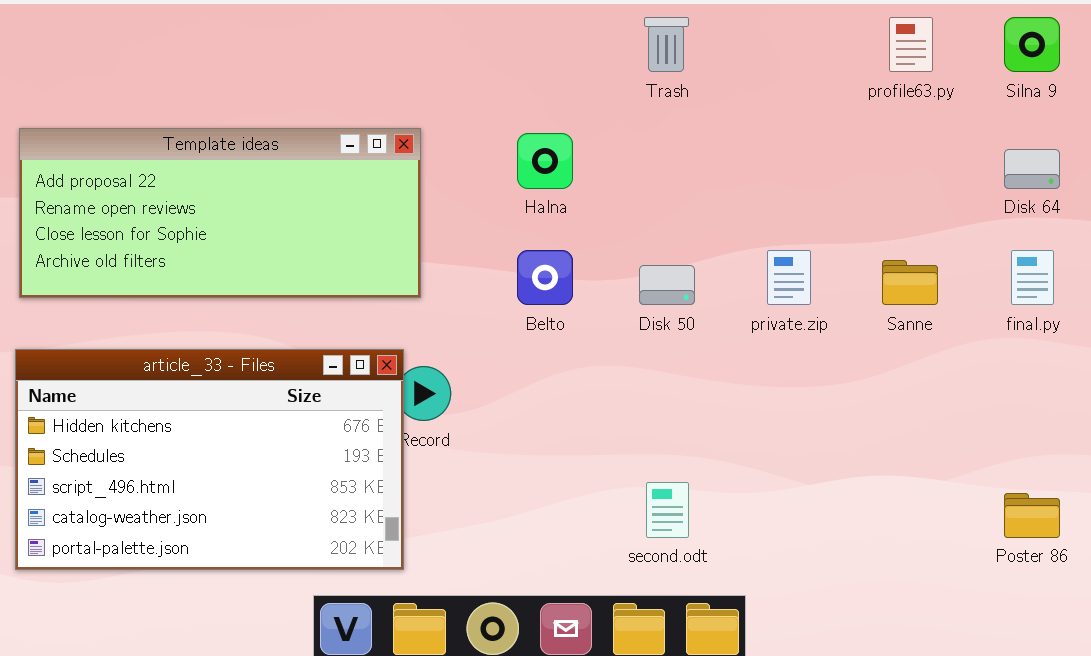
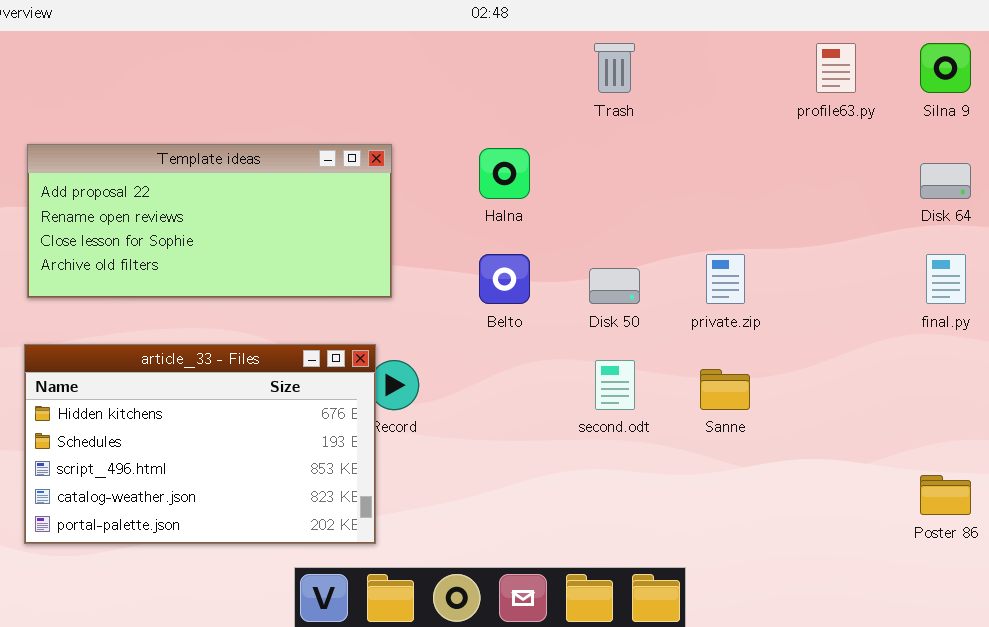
Sanne: [882,260,938,305] -> [700,369,750,410], moved
second.odt: [646,482,689,538] -> [595,360,635,410], moved

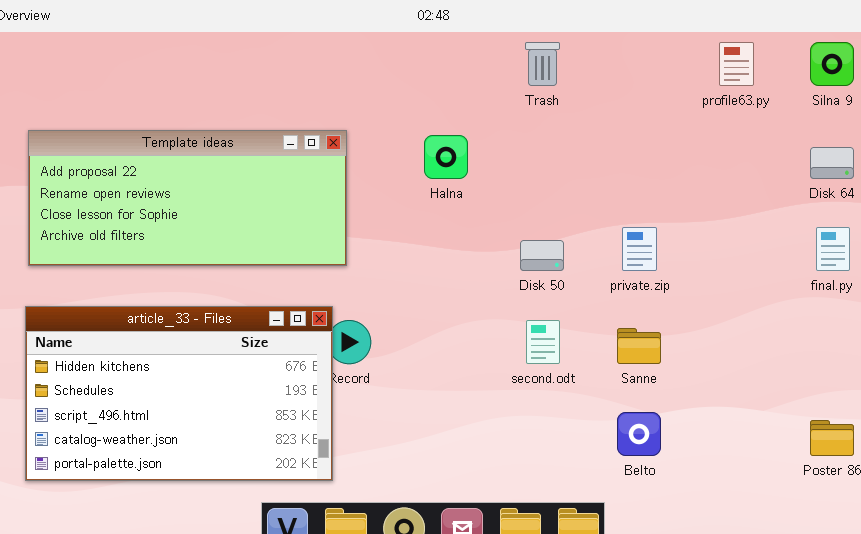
Belto: [479,254,530,304] -> [617,412,661,456], moved

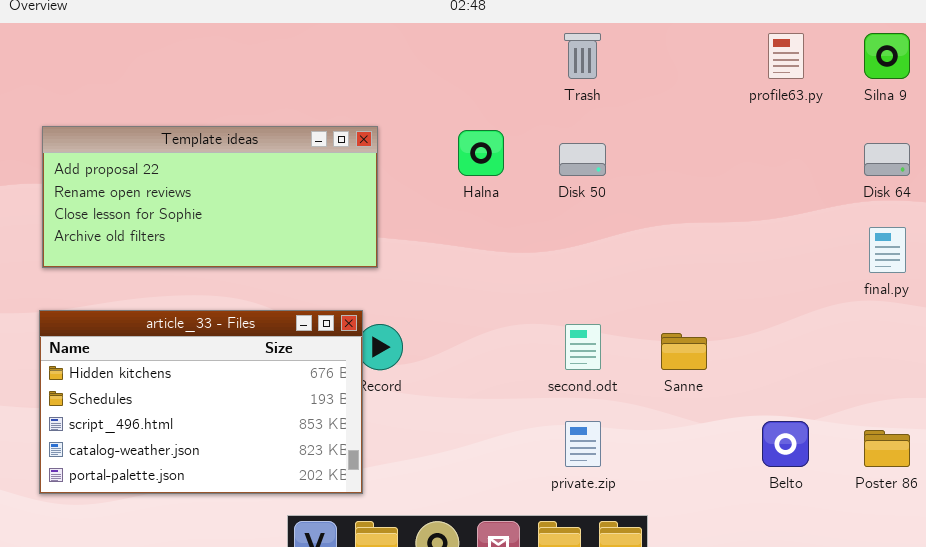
private.zip: [622,227,657,271] -> [565,421,601,467], moved
Disk 50: [520,240,564,271] -> [559,143,606,176], moved
Belto: [617,412,661,456] -> [762,421,809,467], moved

